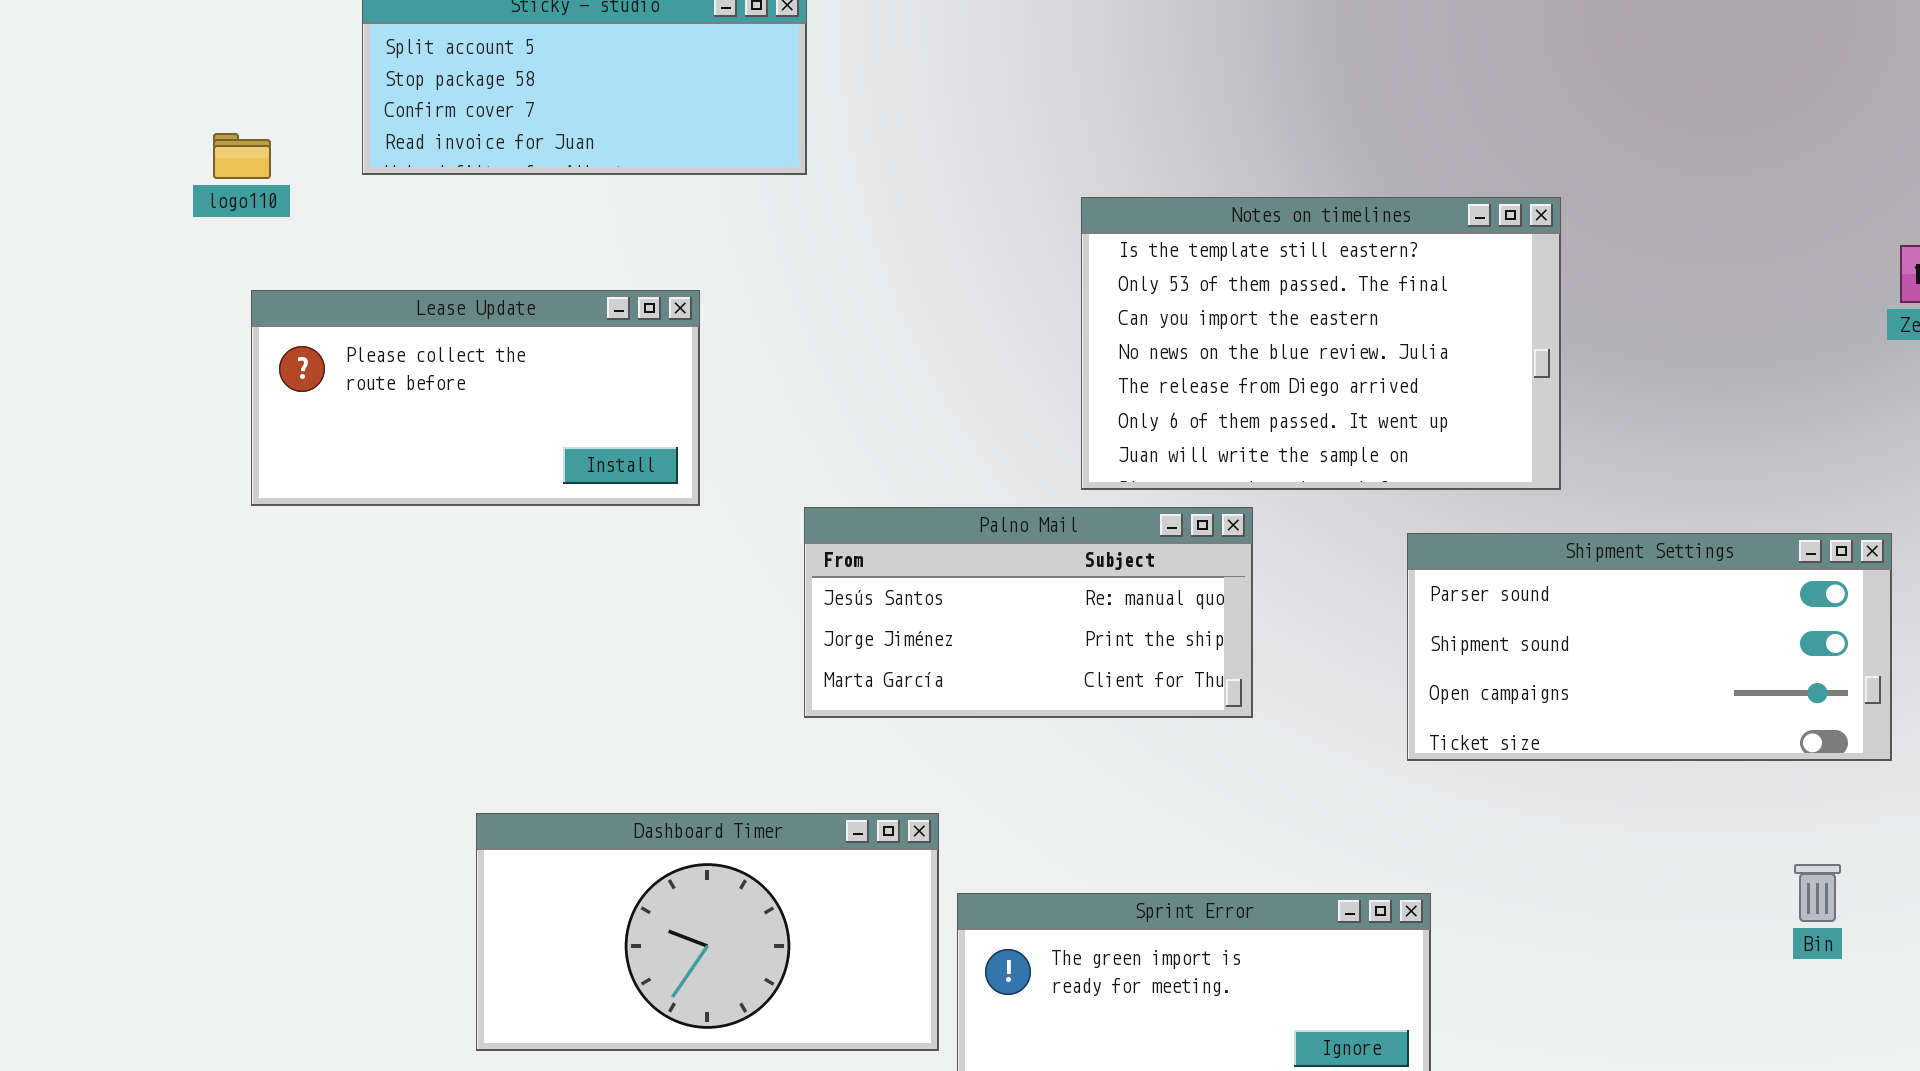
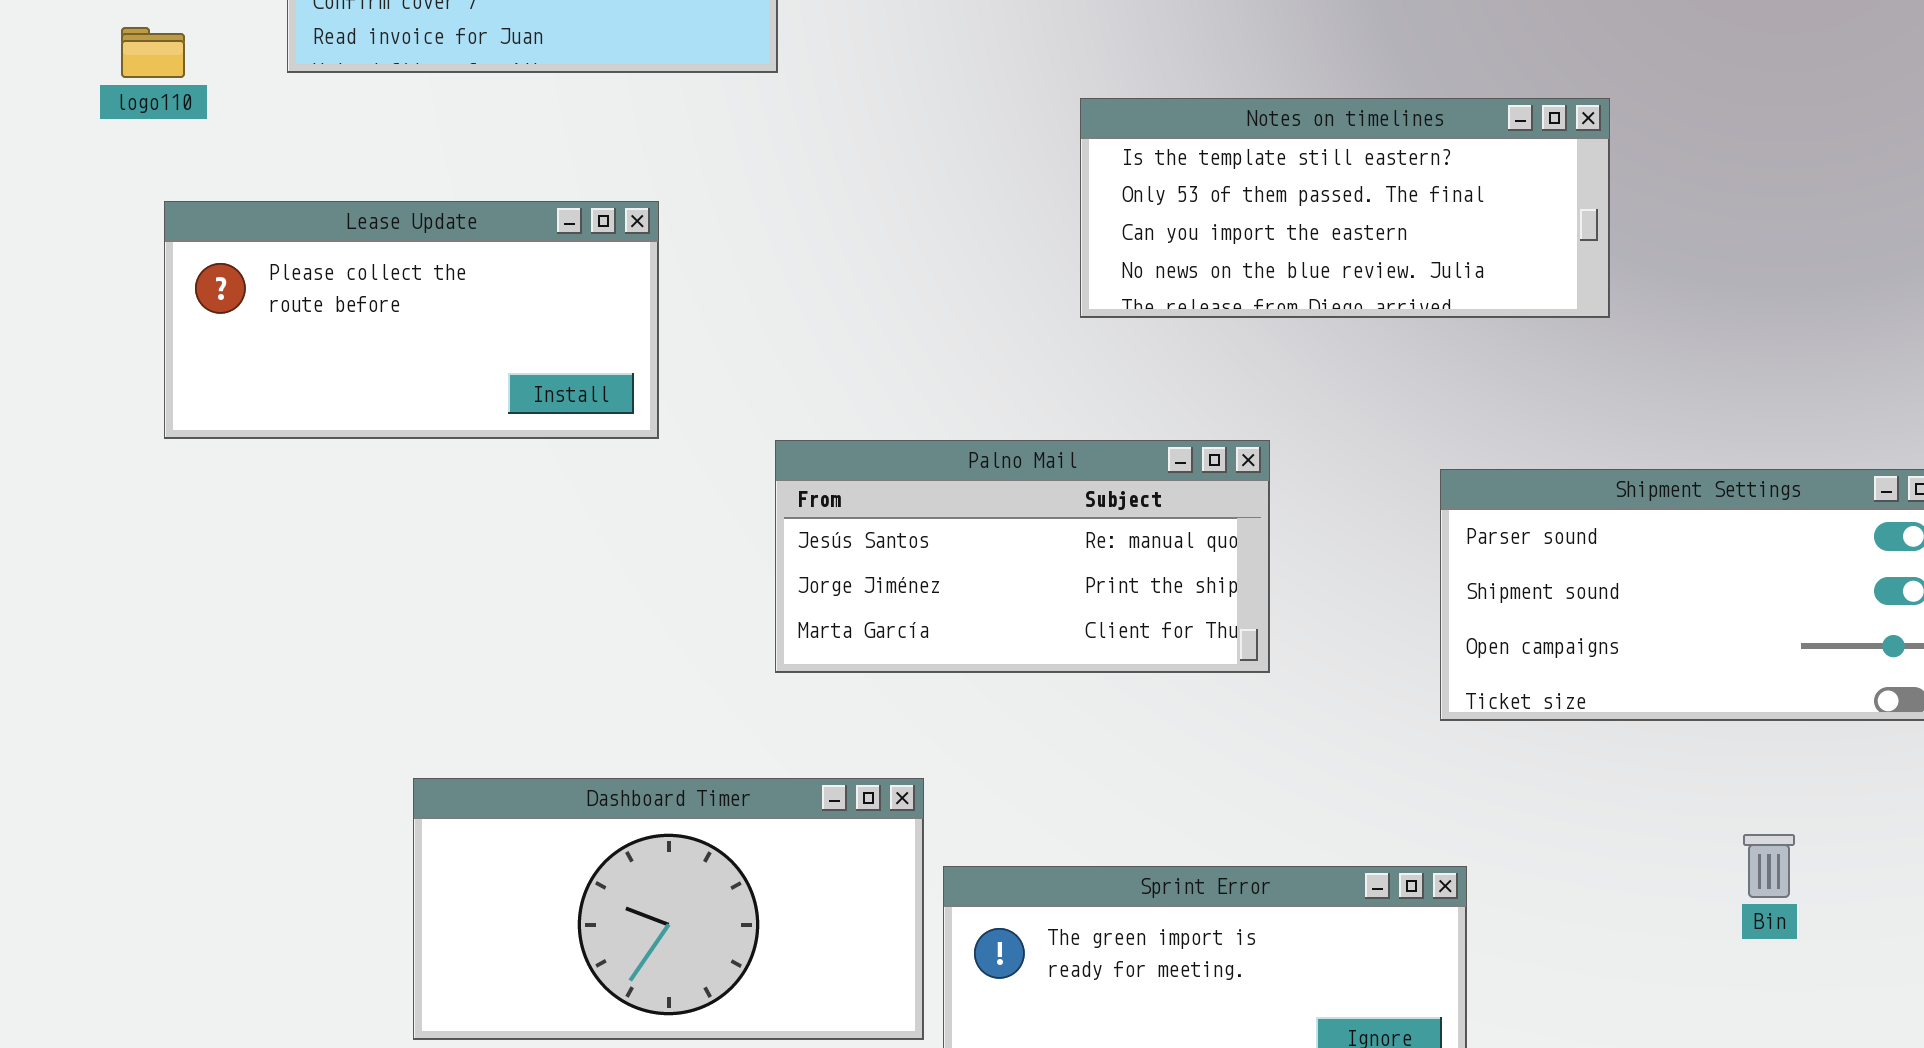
Notes on timelines: [1081,197,1561,490] -> [1080,98,1610,318], resized
Bin: [1794,864,1841,922] -> [1743,834,1795,898], moved

